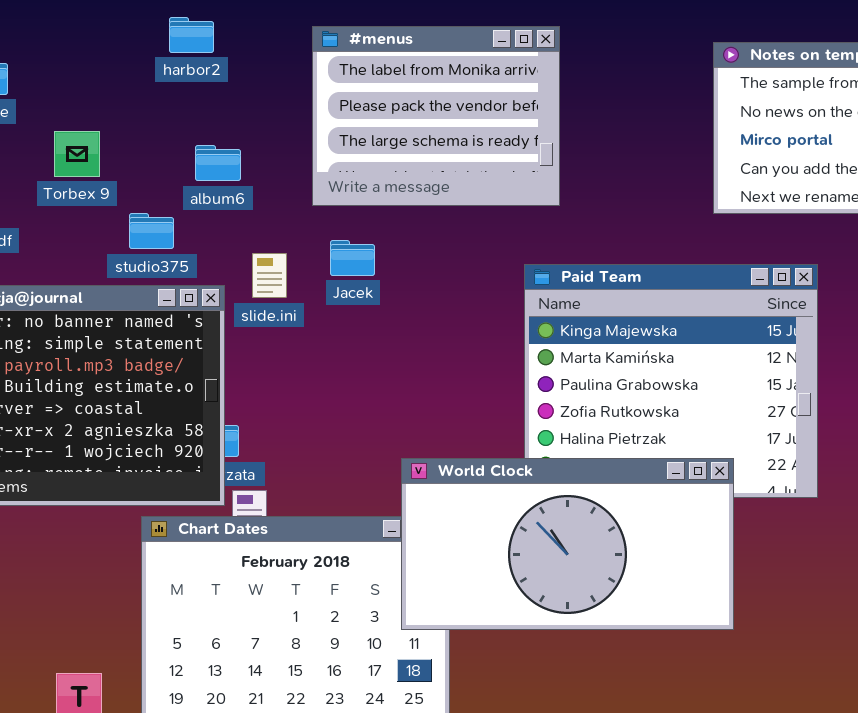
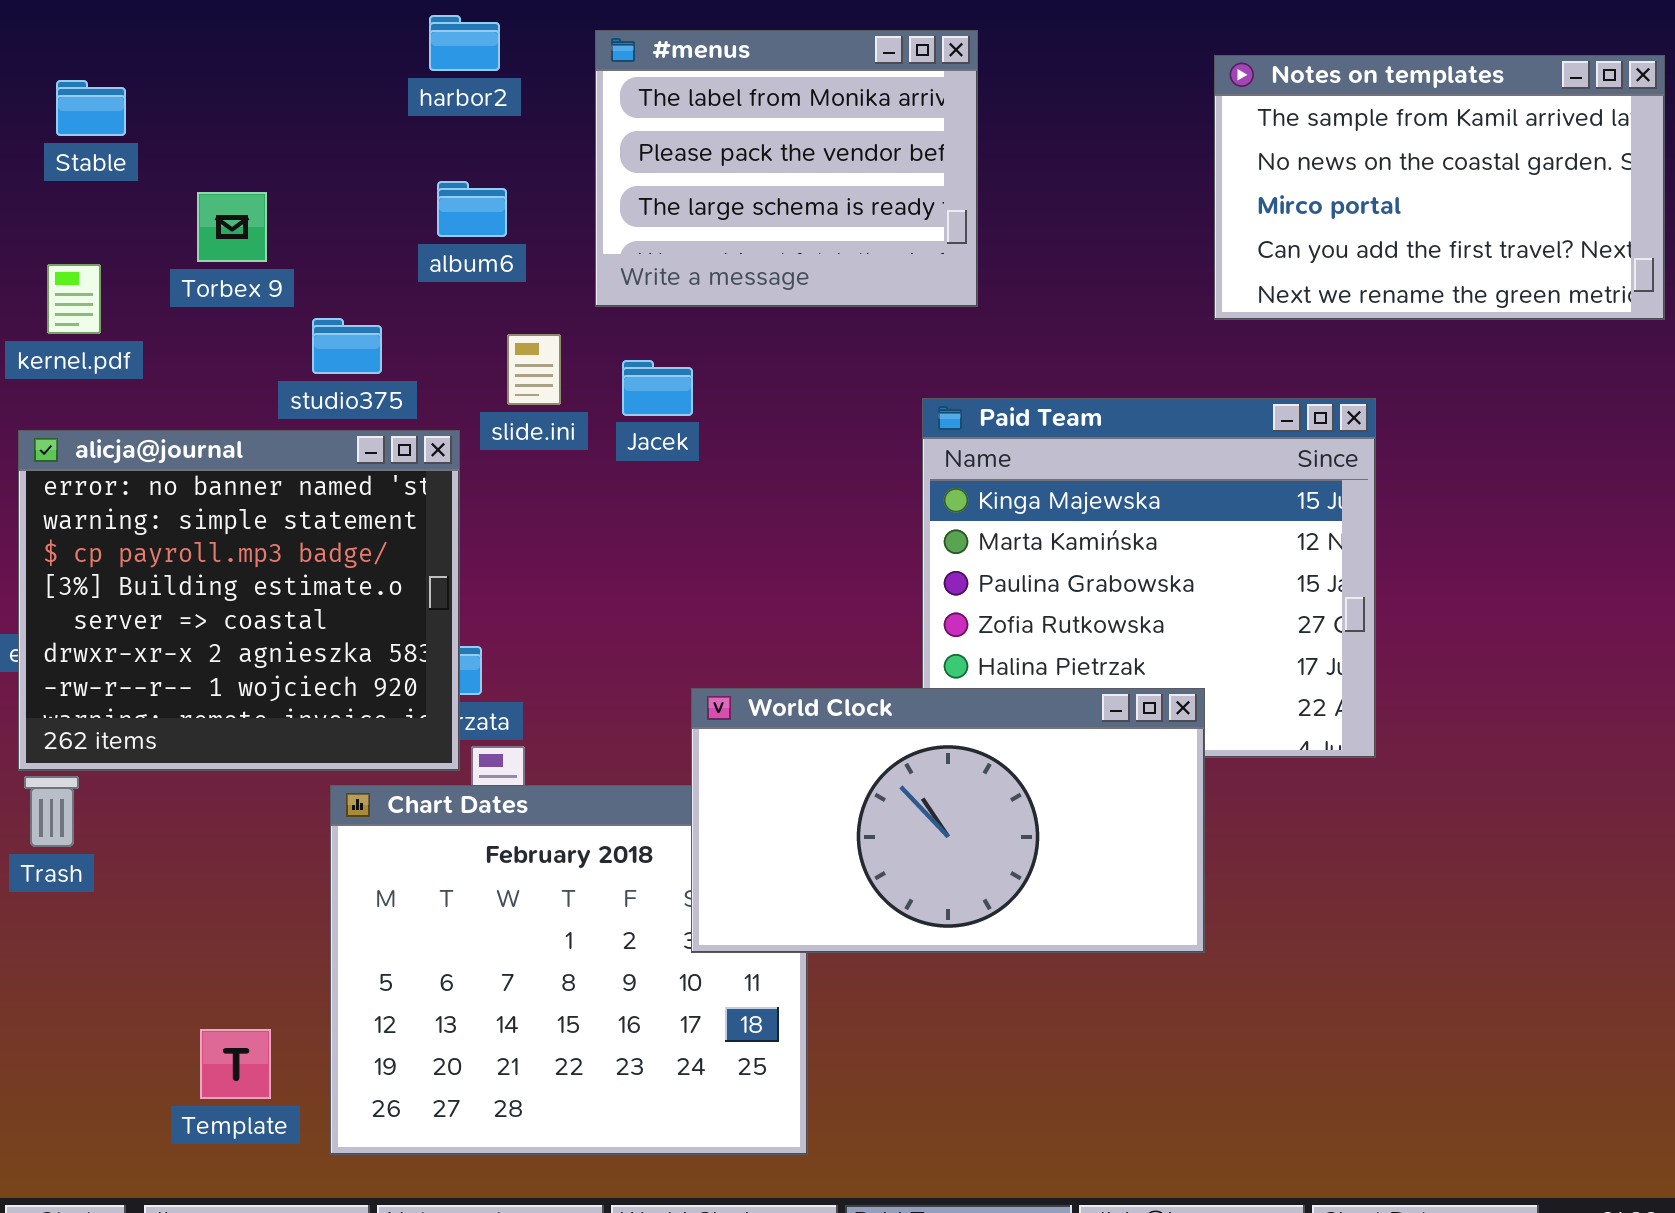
harbor2: [169,17,214,53] -> [429,15,500,71], moved
album6: [195,145,241,181] -> [437,181,507,237], moved
slide.ini: [252,253,287,298] -> [507,334,561,405], moved
World Clock: [401,458,734,630] -> [691,688,1205,953], moved

